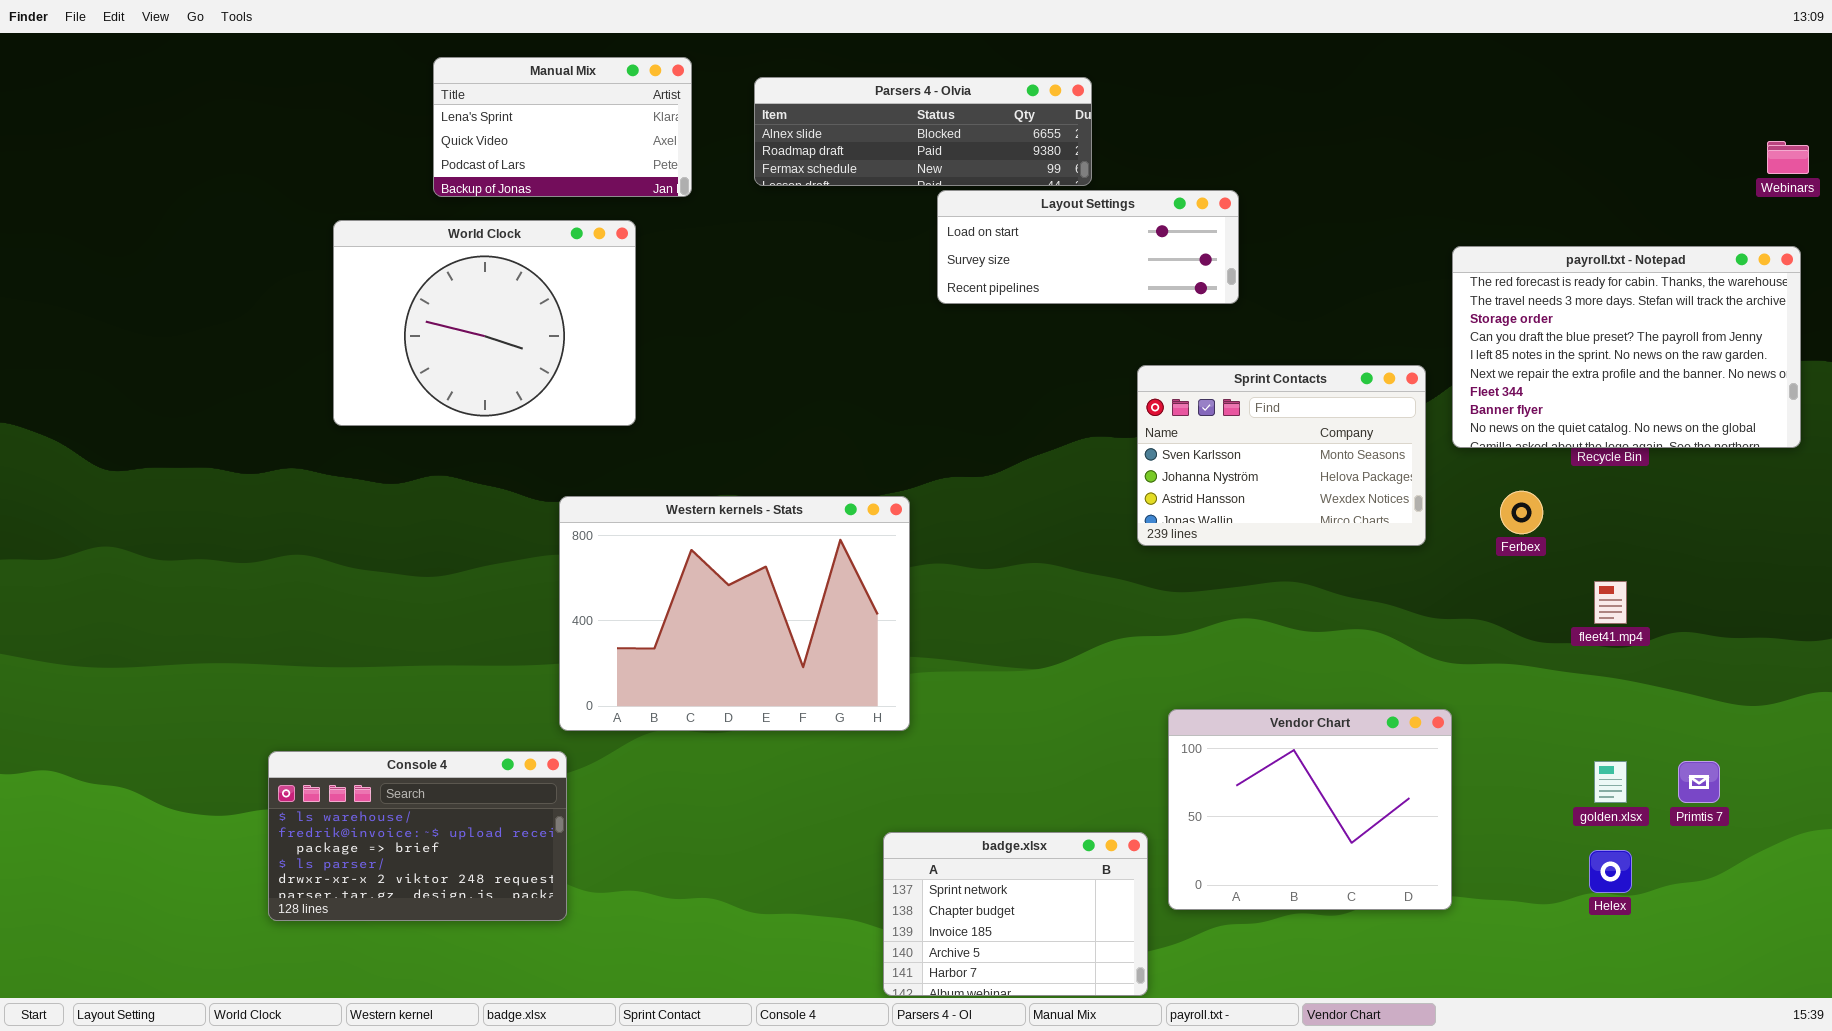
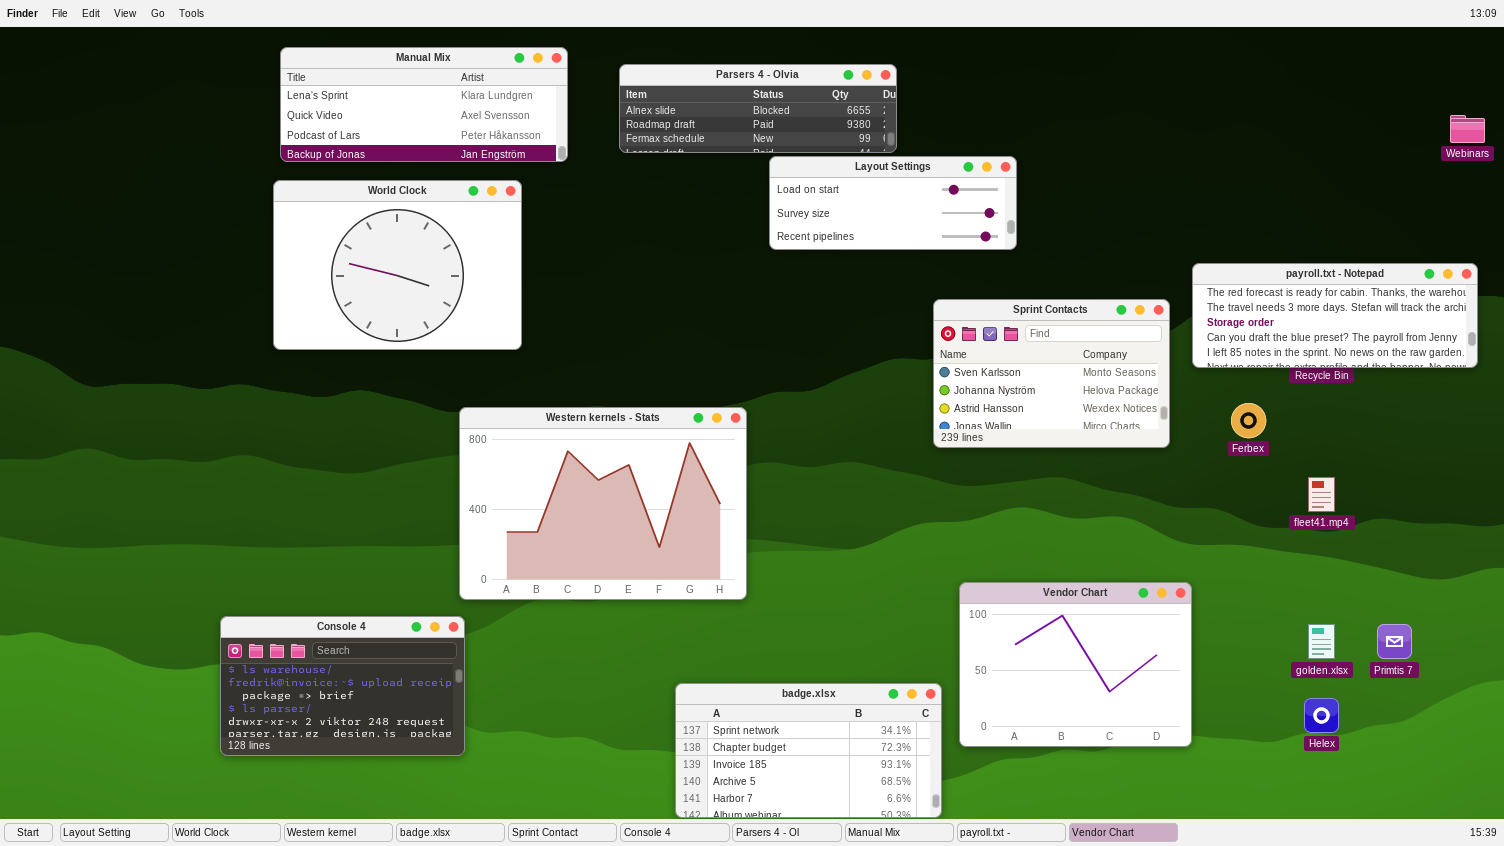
Manual Mix: [433,57,692,197] -> [280,47,568,162], resized
payroll.txt - Notepad: [1452,246,1801,448] -> [1192,263,1478,368], resized
badge.xlsx: [883,832,1148,996] -> [675,683,942,818], resized

